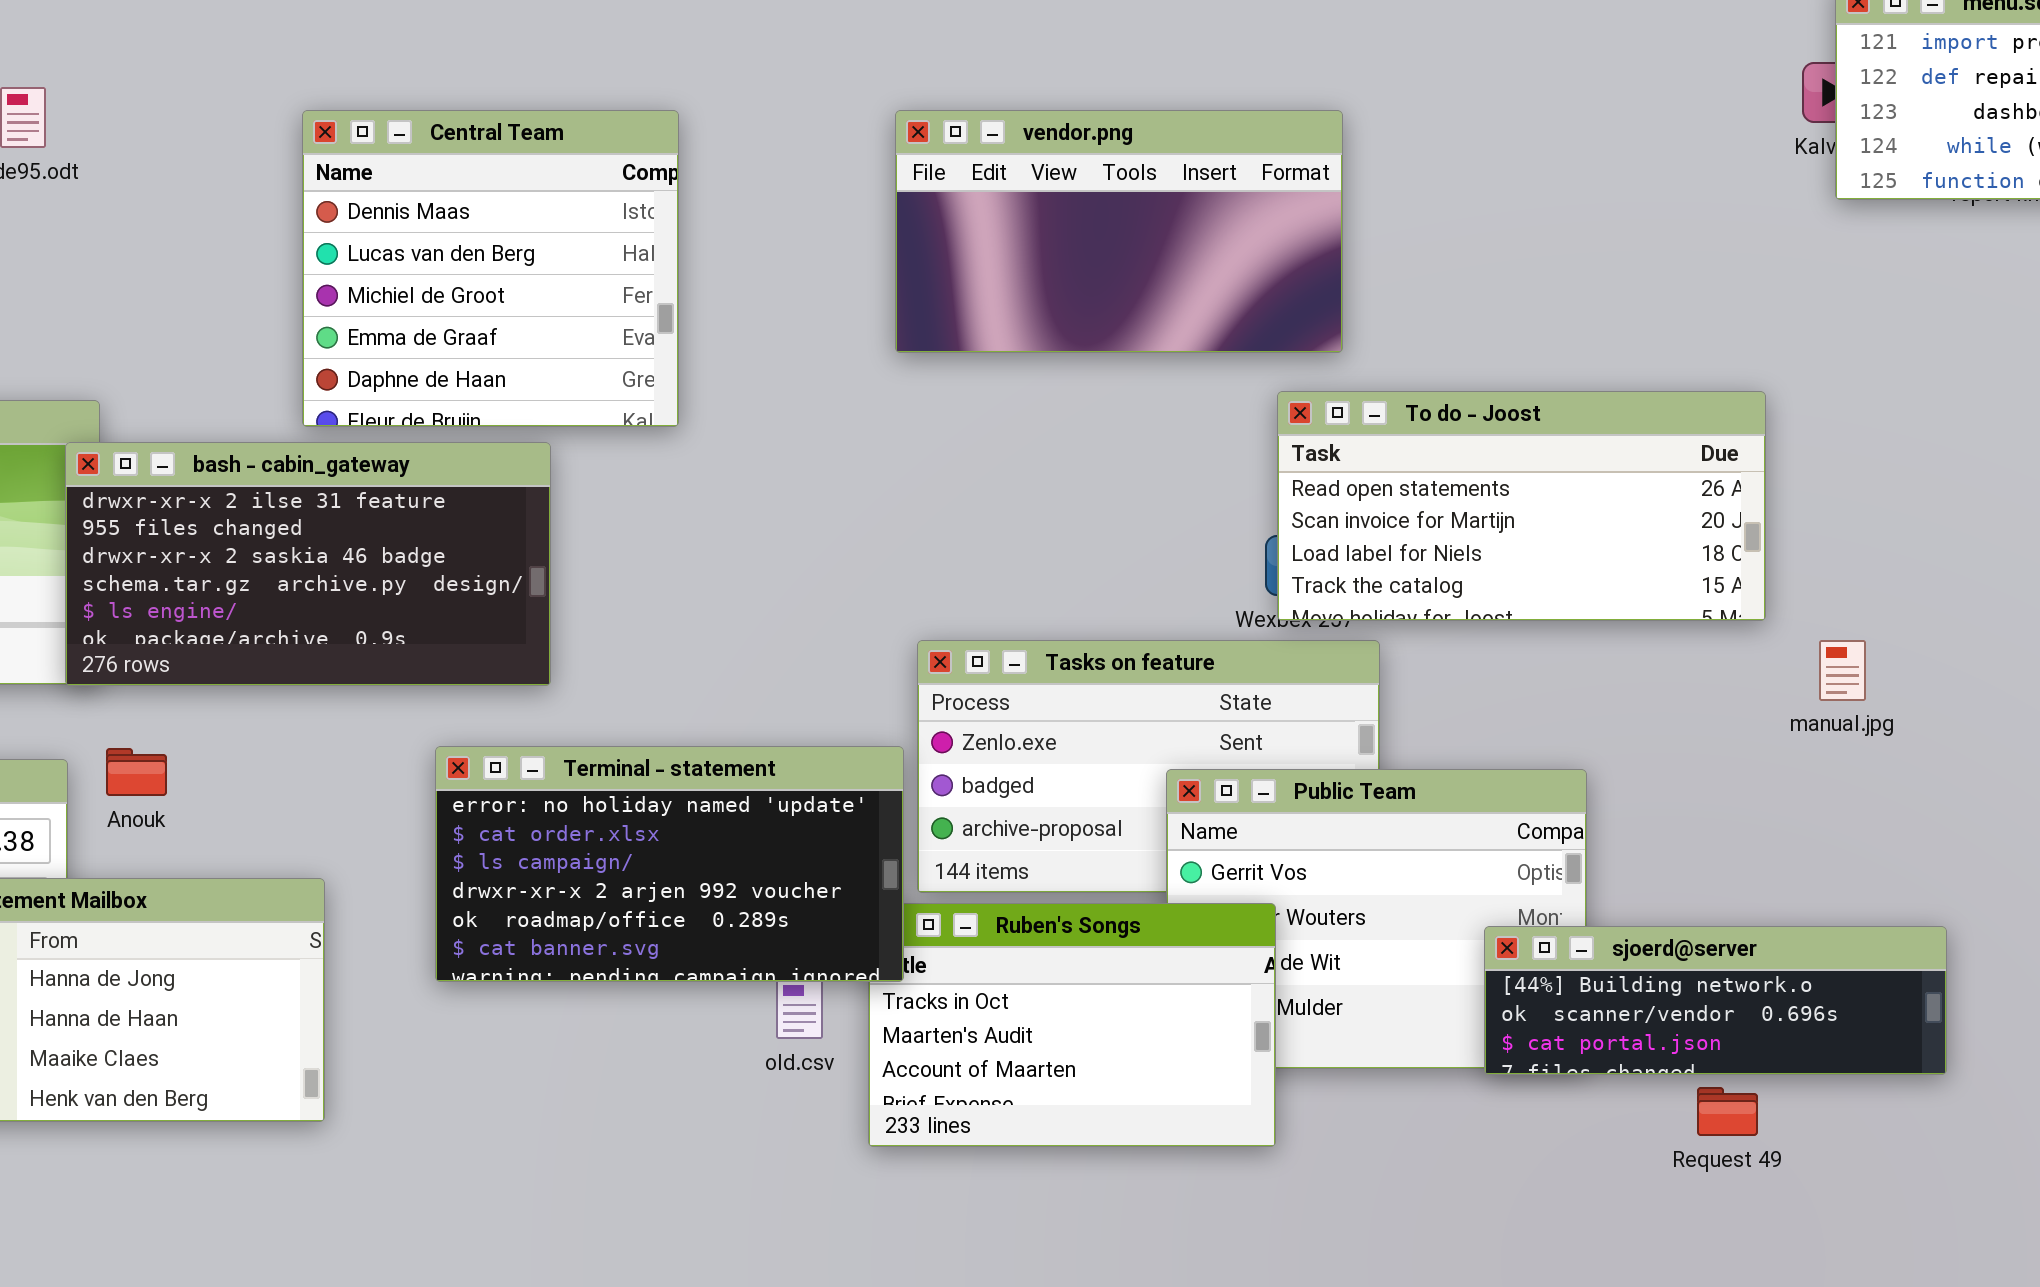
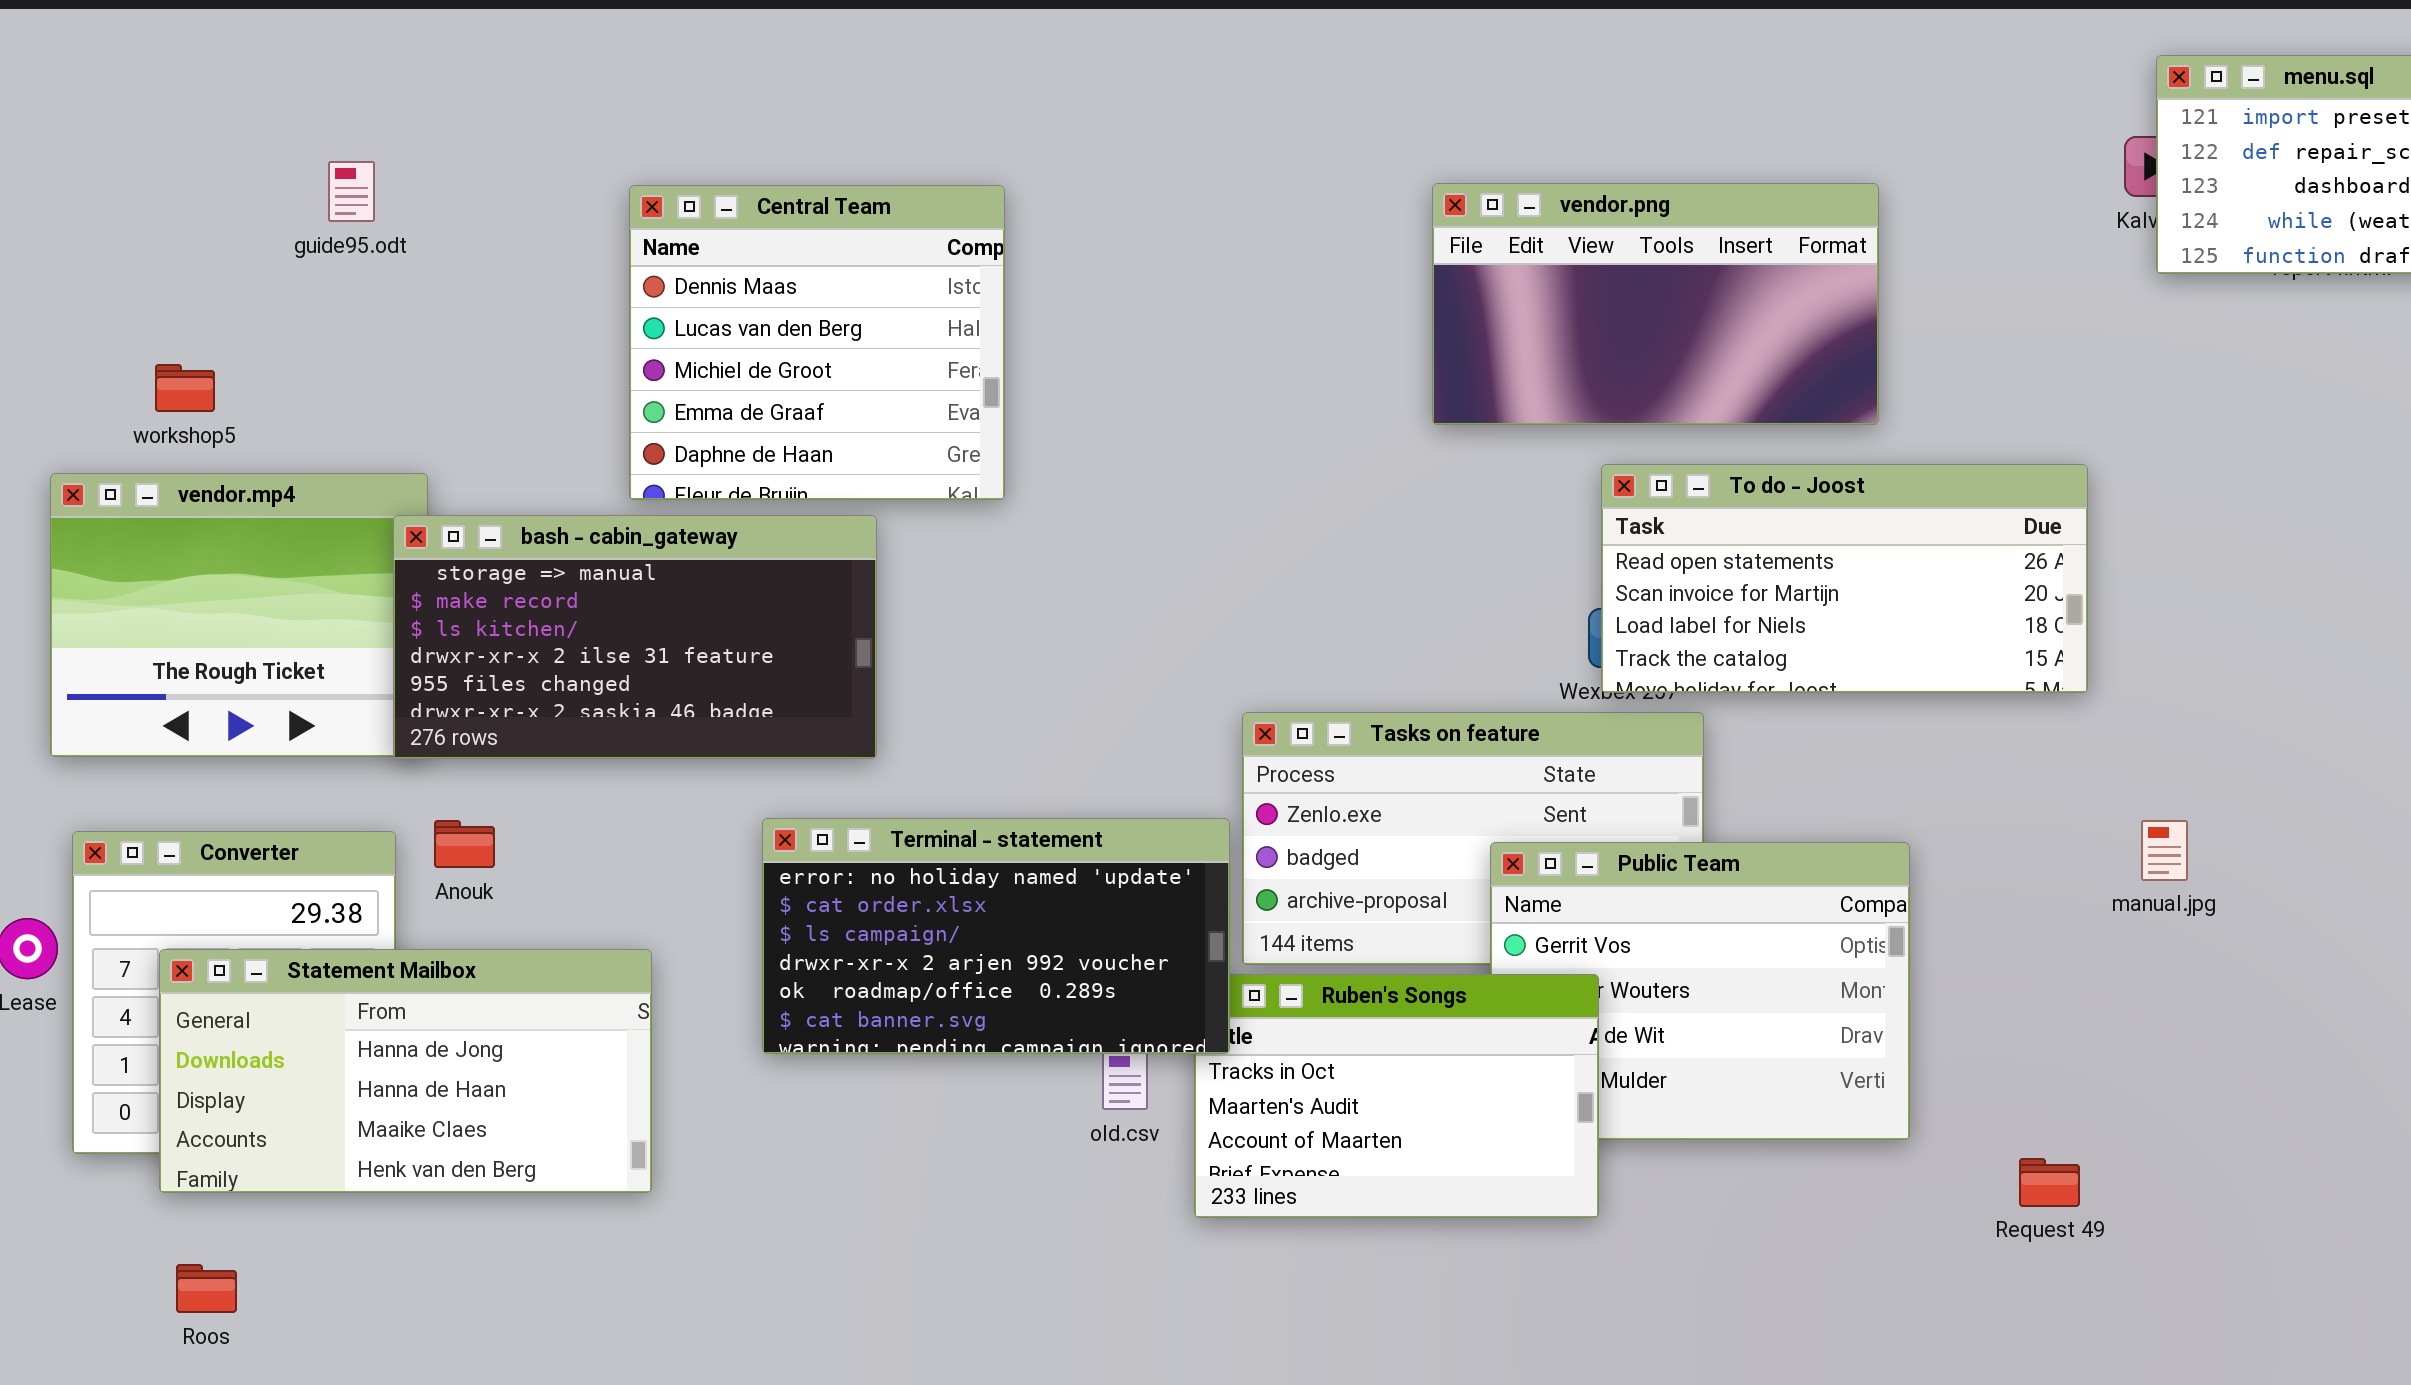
vendor.png: [895,110,1343,353] -> [1432,183,1879,425], moved
bash - cabin_gateway: [65,442,551,686] -> [393,515,877,759], scrolled up 3 rows
manual.jpg: [1819,640,1866,701] -> [2141,820,2188,881], moved
sjoerd@server: [1484,926,1947,1075] -> none, closed

